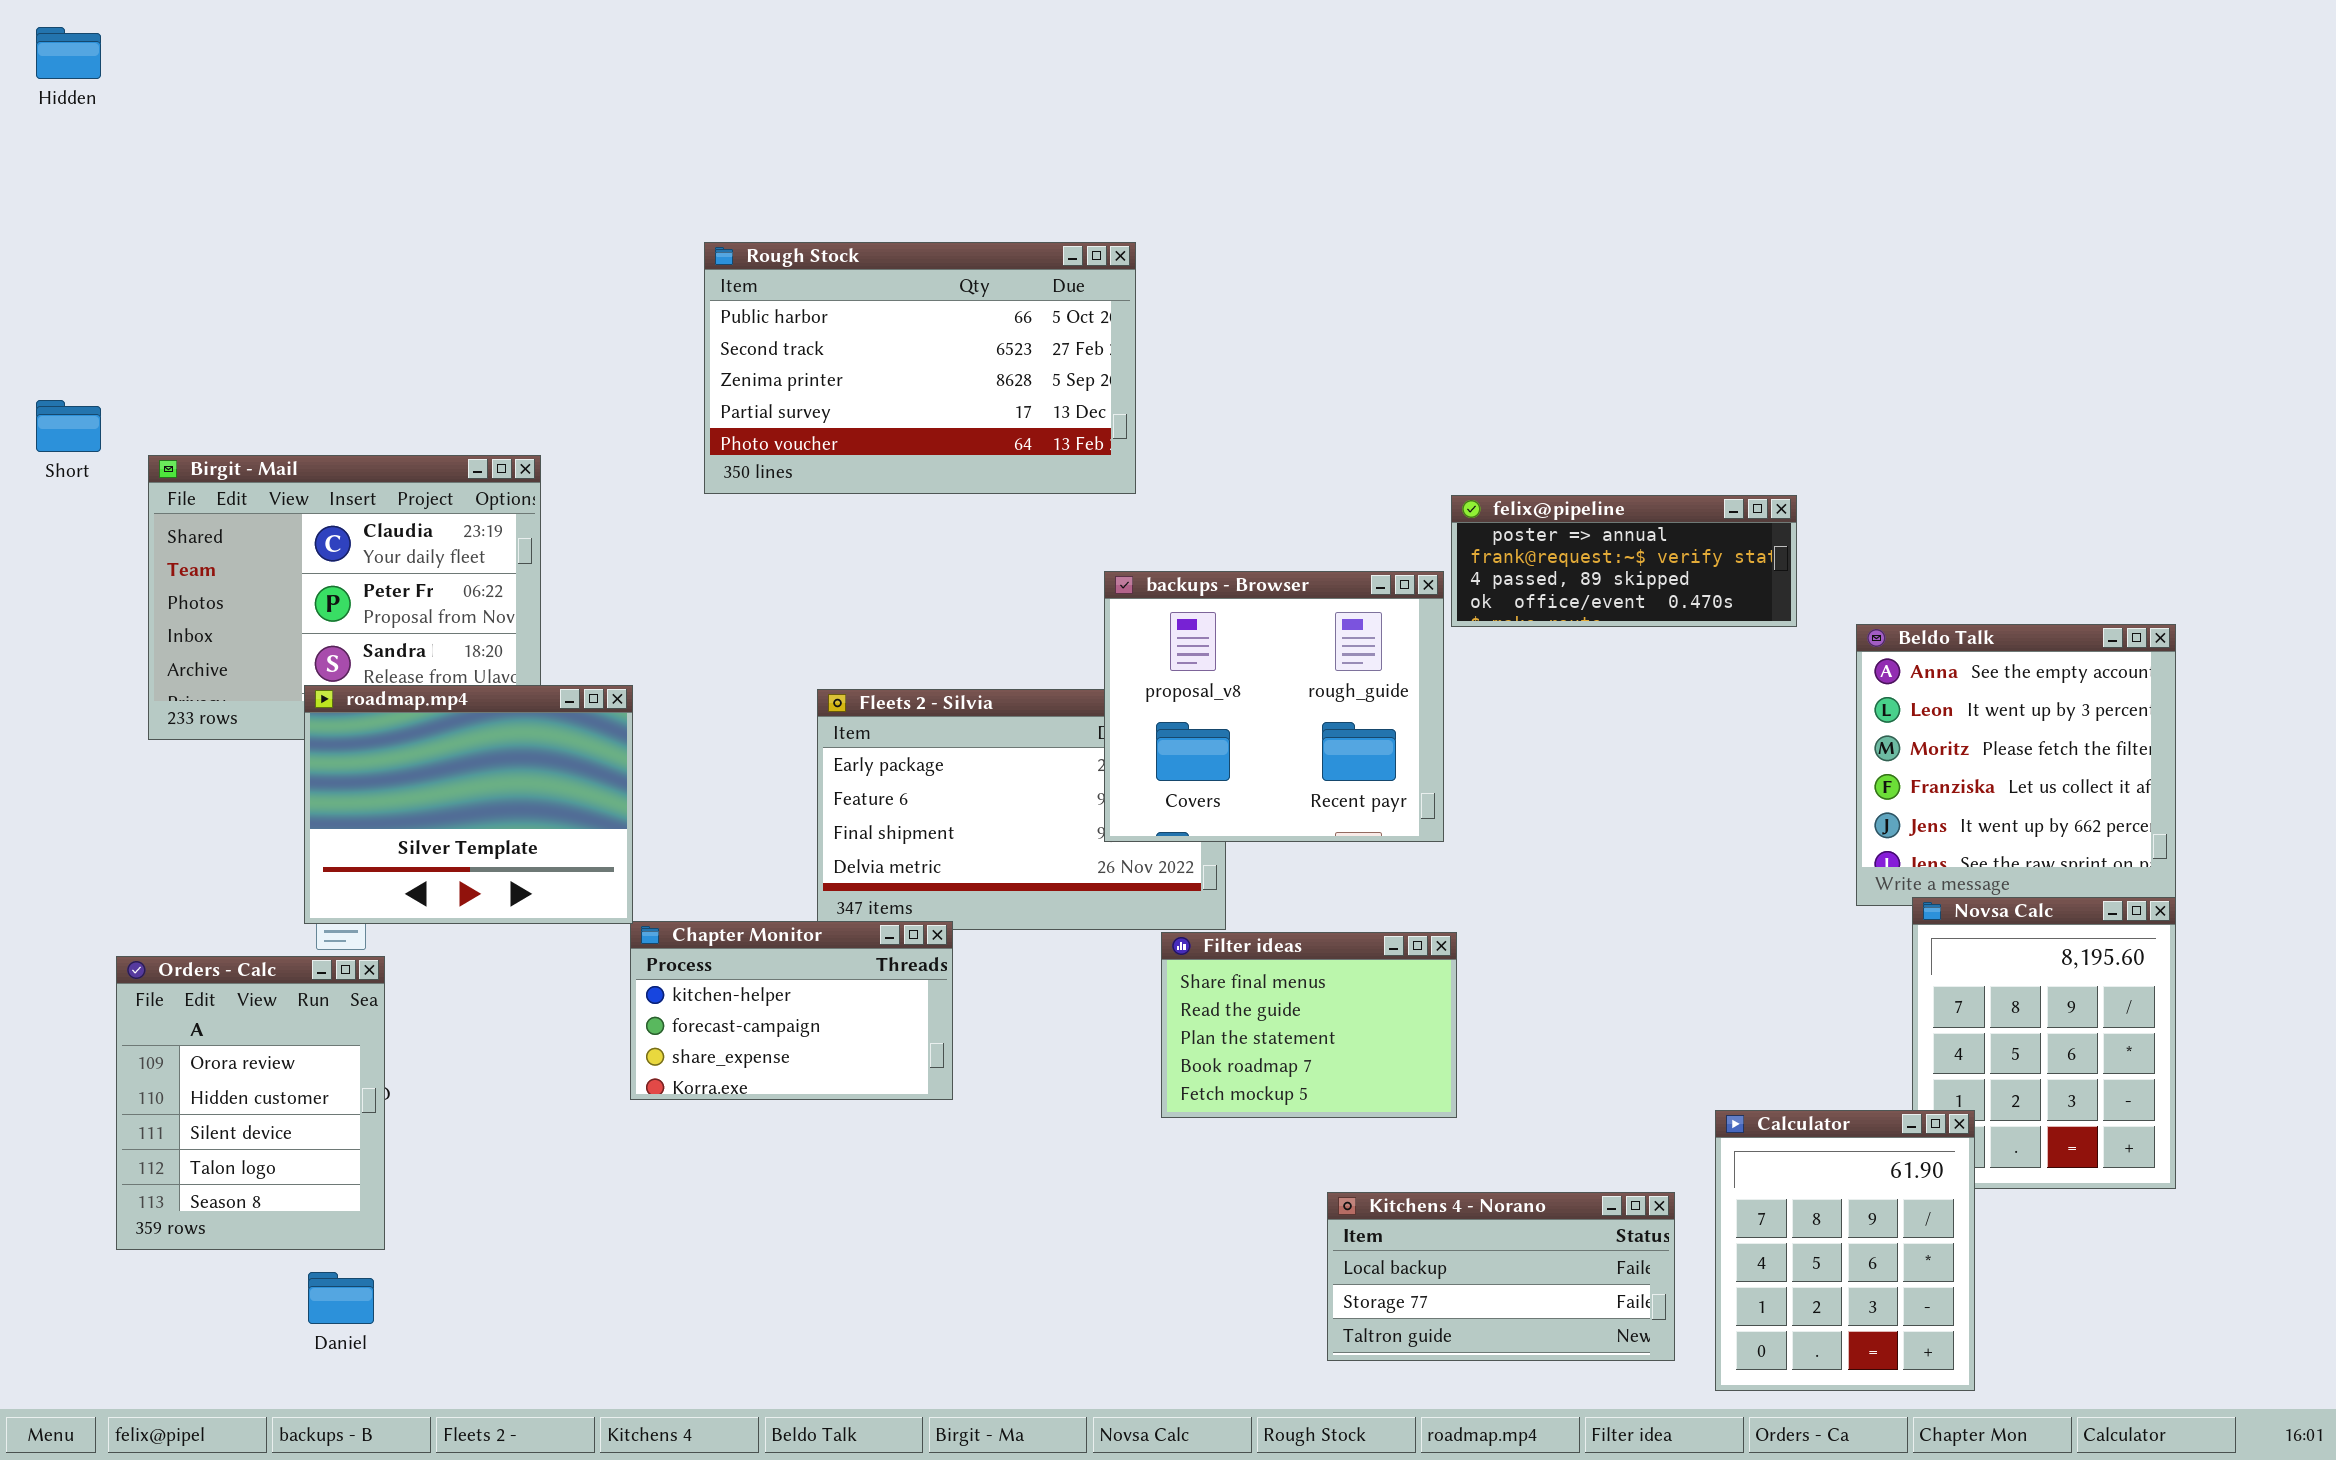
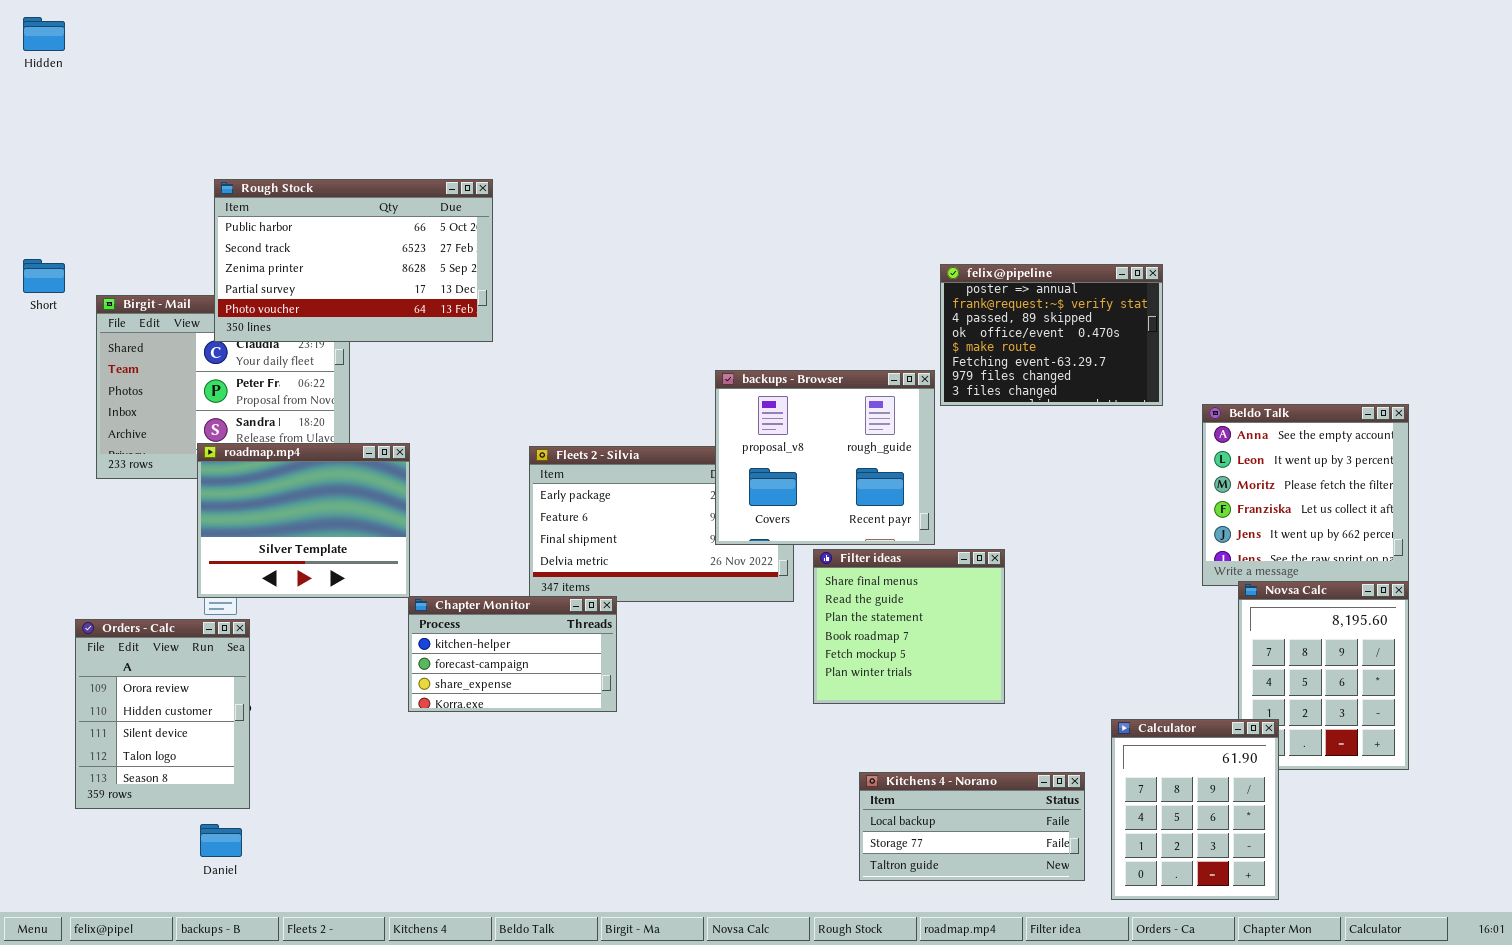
Rough Stock: [704,242,1136,494] -> [214,179,493,342], moved
felix@pipeline: [1451,495,1797,627] -> [940,264,1163,406], resized
Filter ideas: [1161,932,1457,1118] -> [813,549,1005,704], moved, resized

